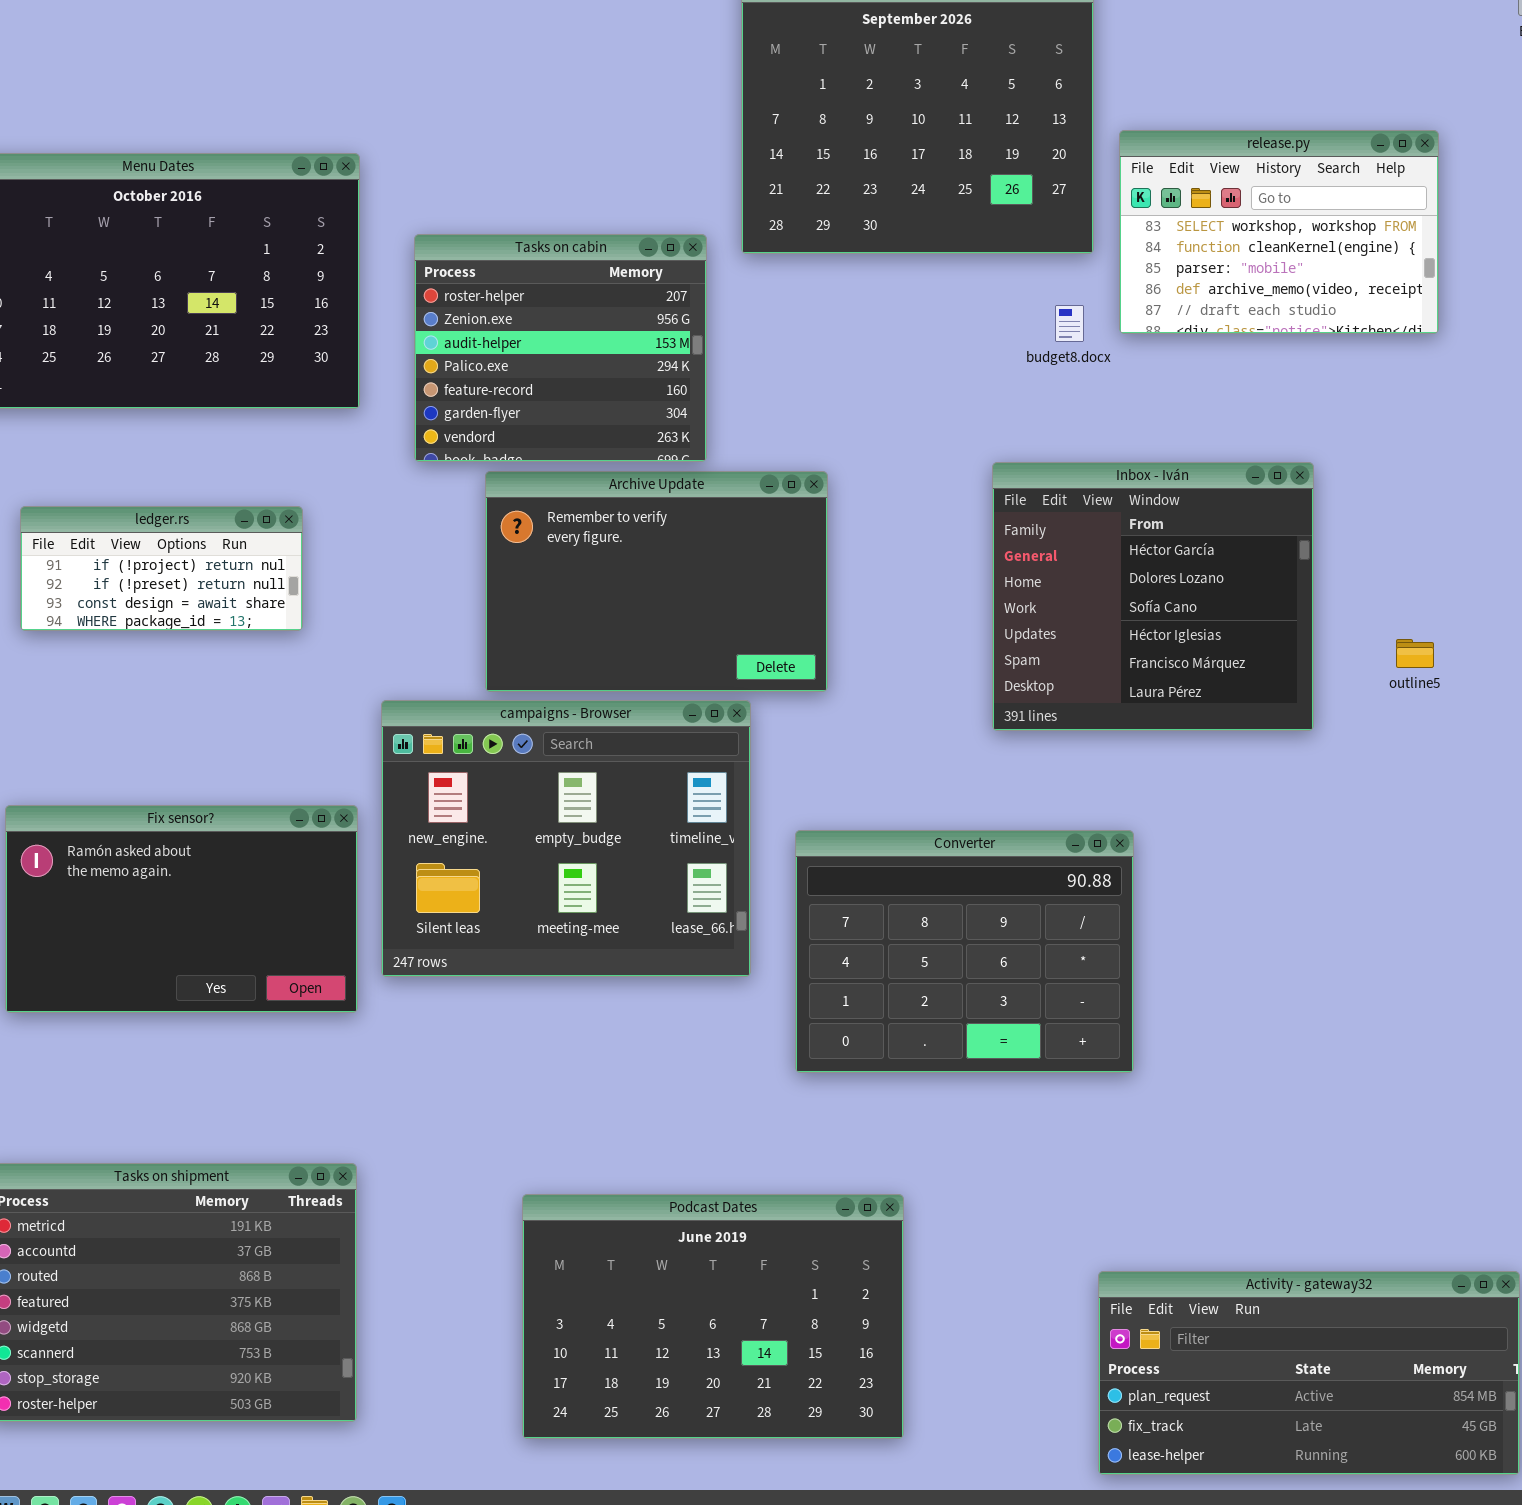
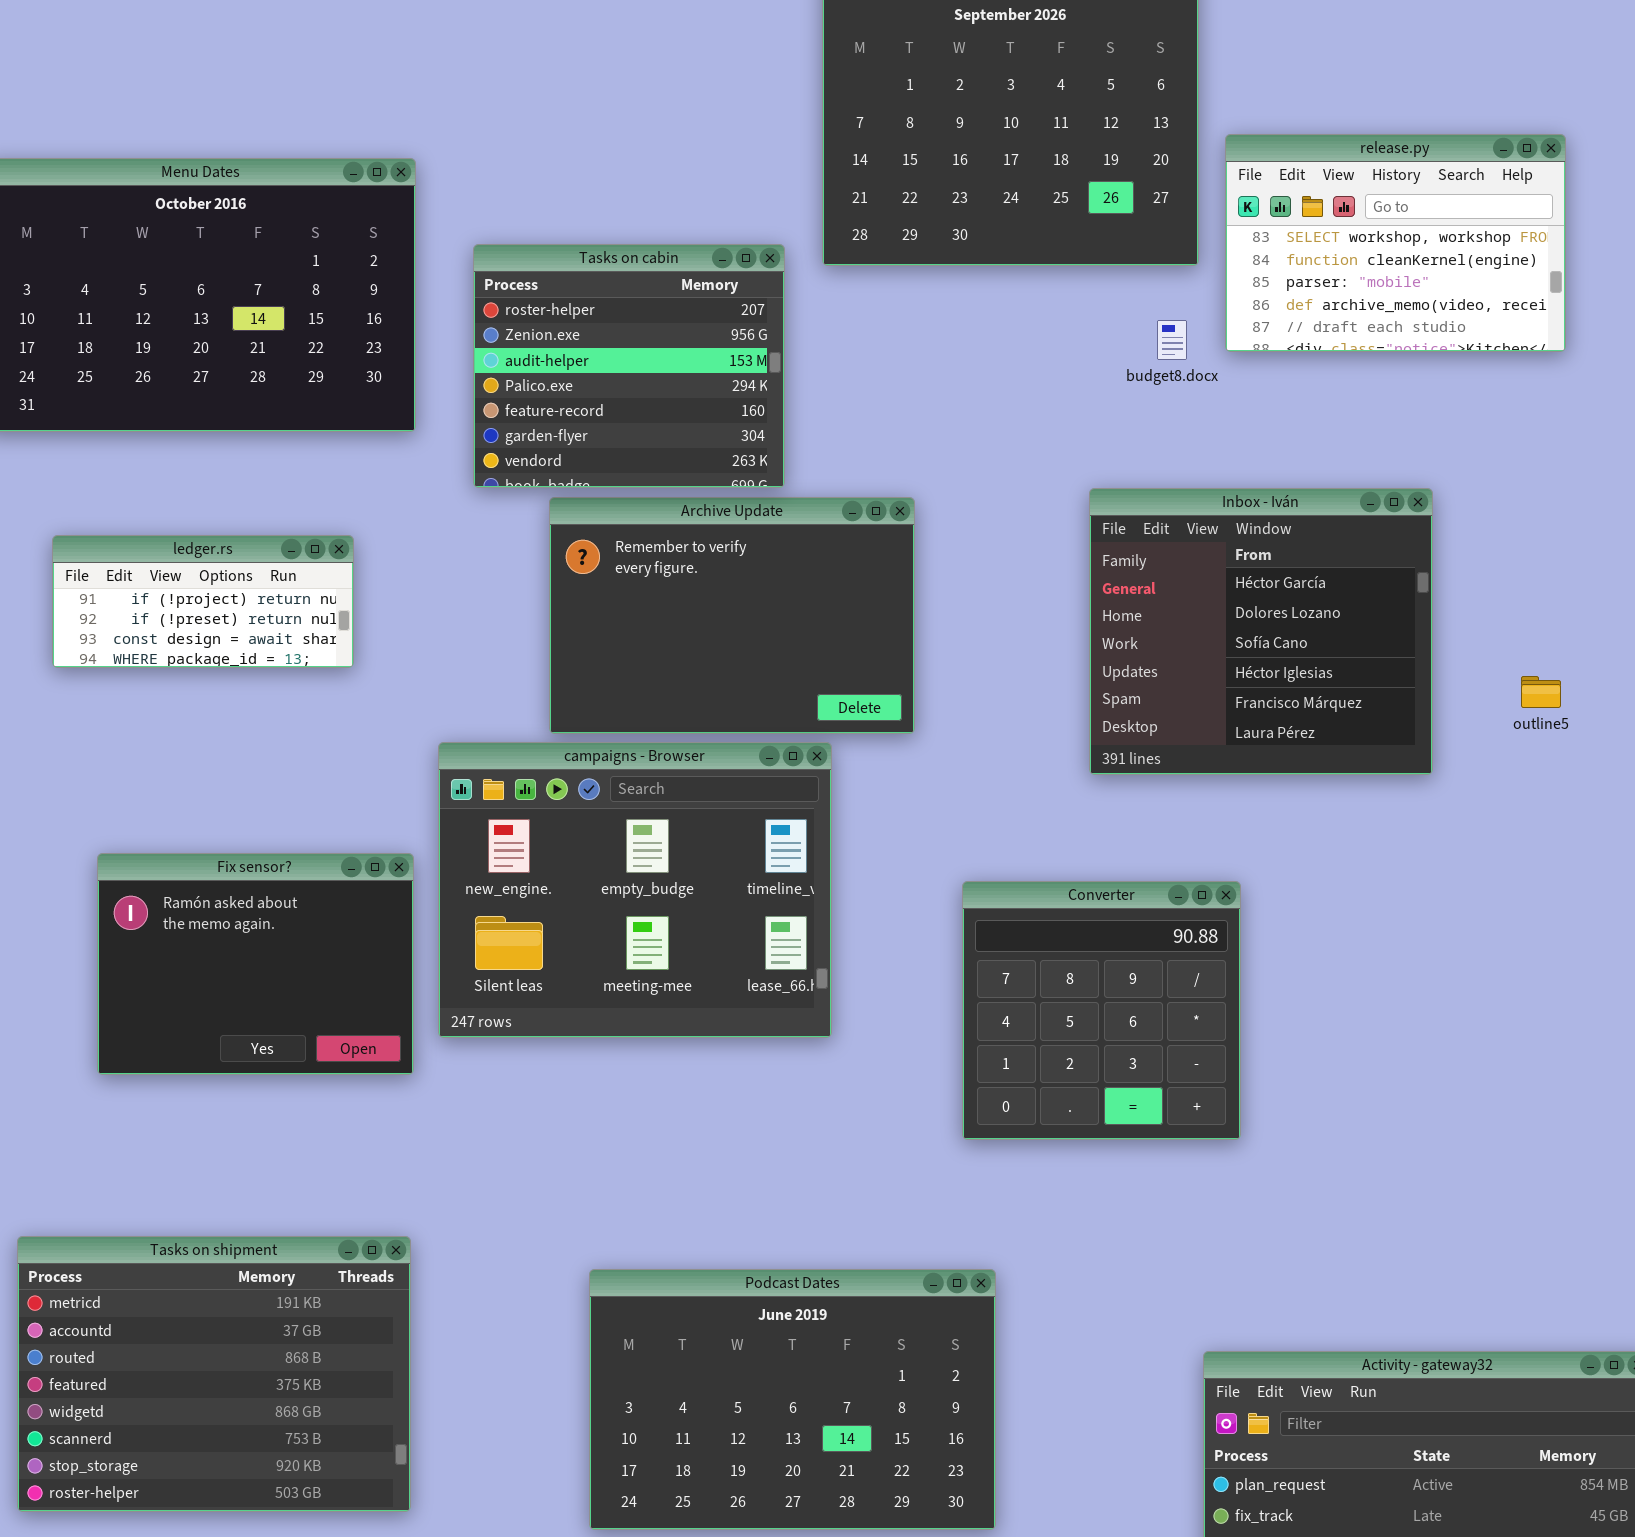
Fix sensor?: [5,805,358,1013] -> [97,853,414,1075], resized
Converter: [795,830,1134,1073] -> [962,881,1241,1140], resized

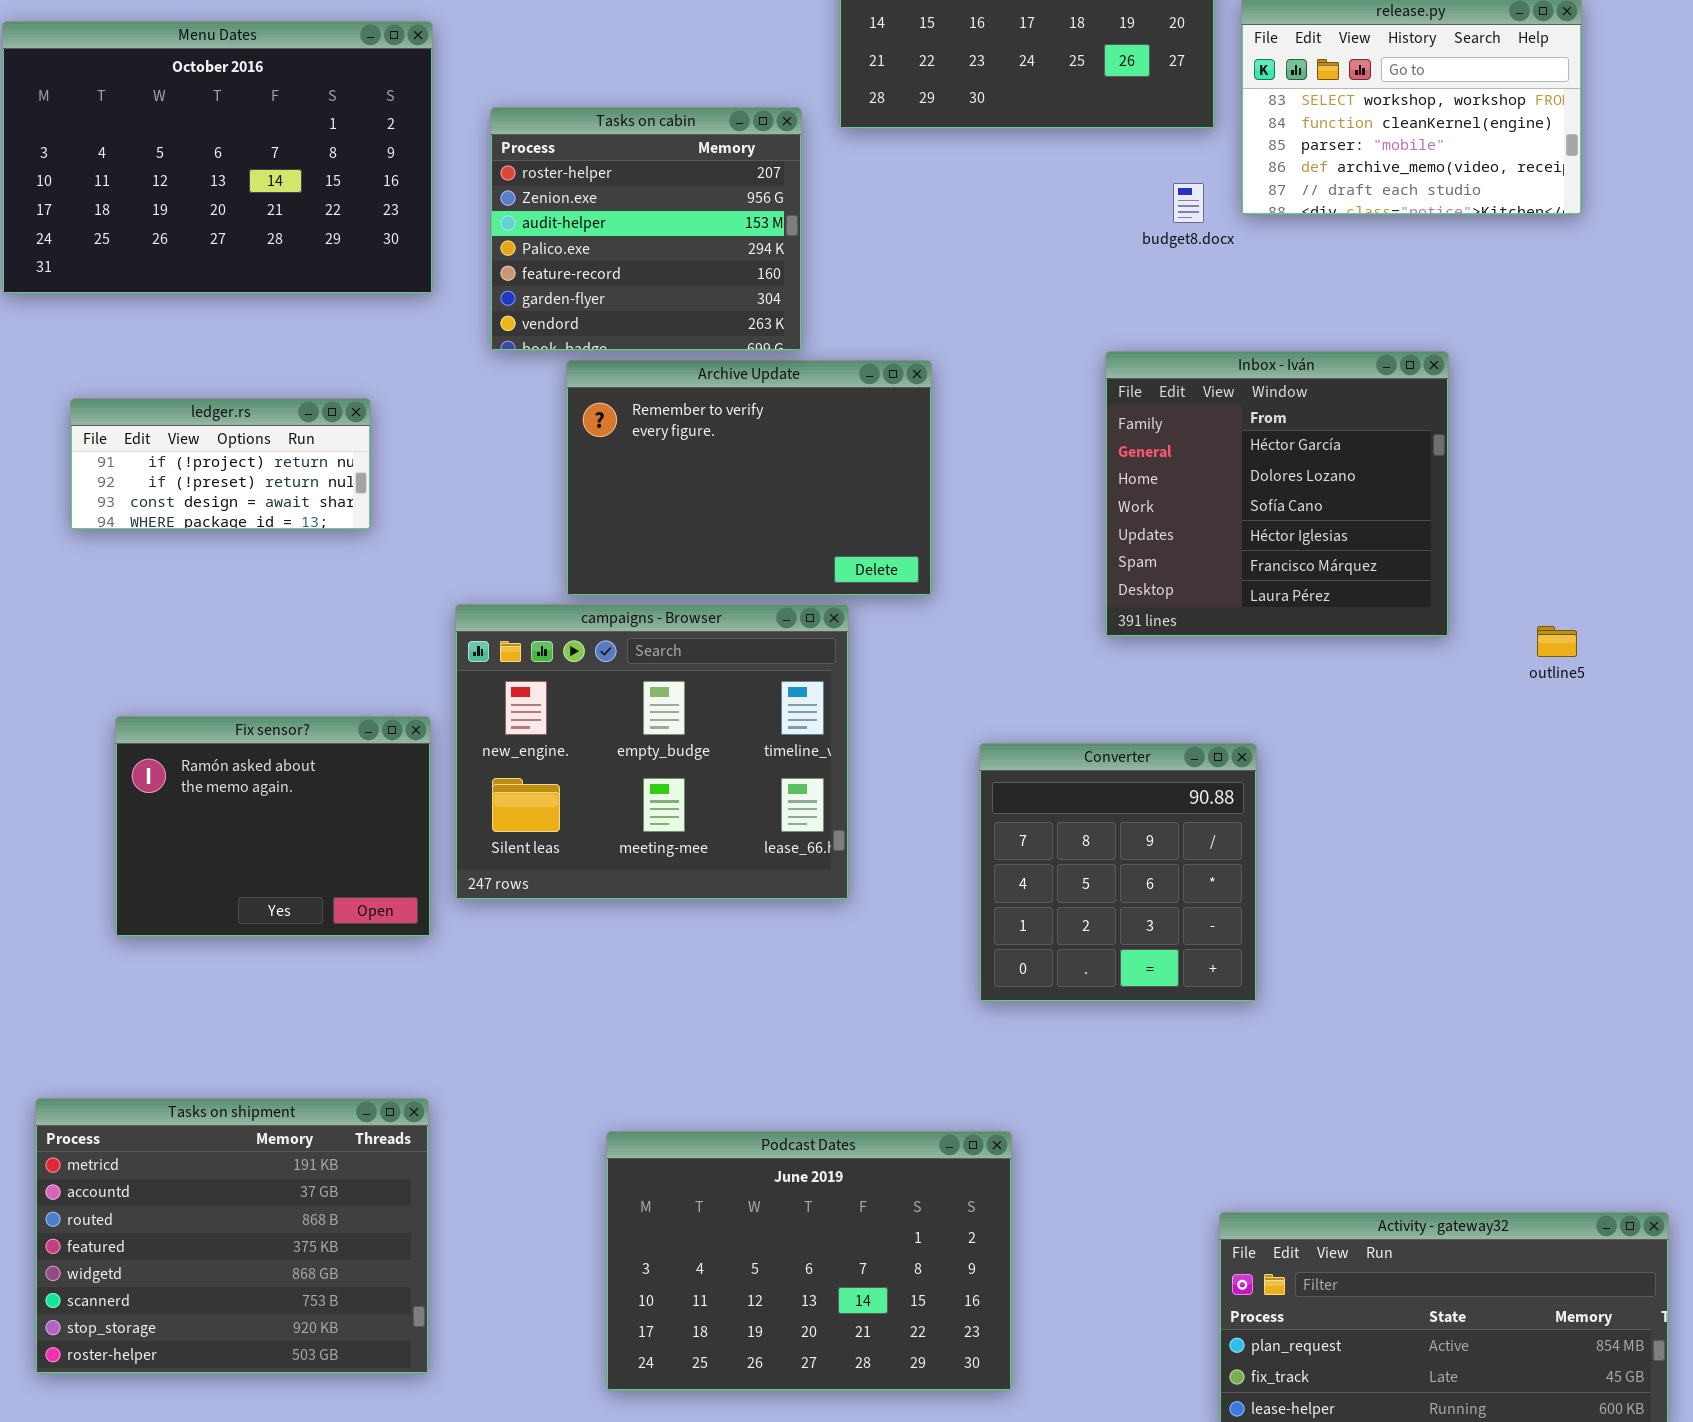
outline5: [1521,676,1561,708] -> [1537,626,1577,657], moved

